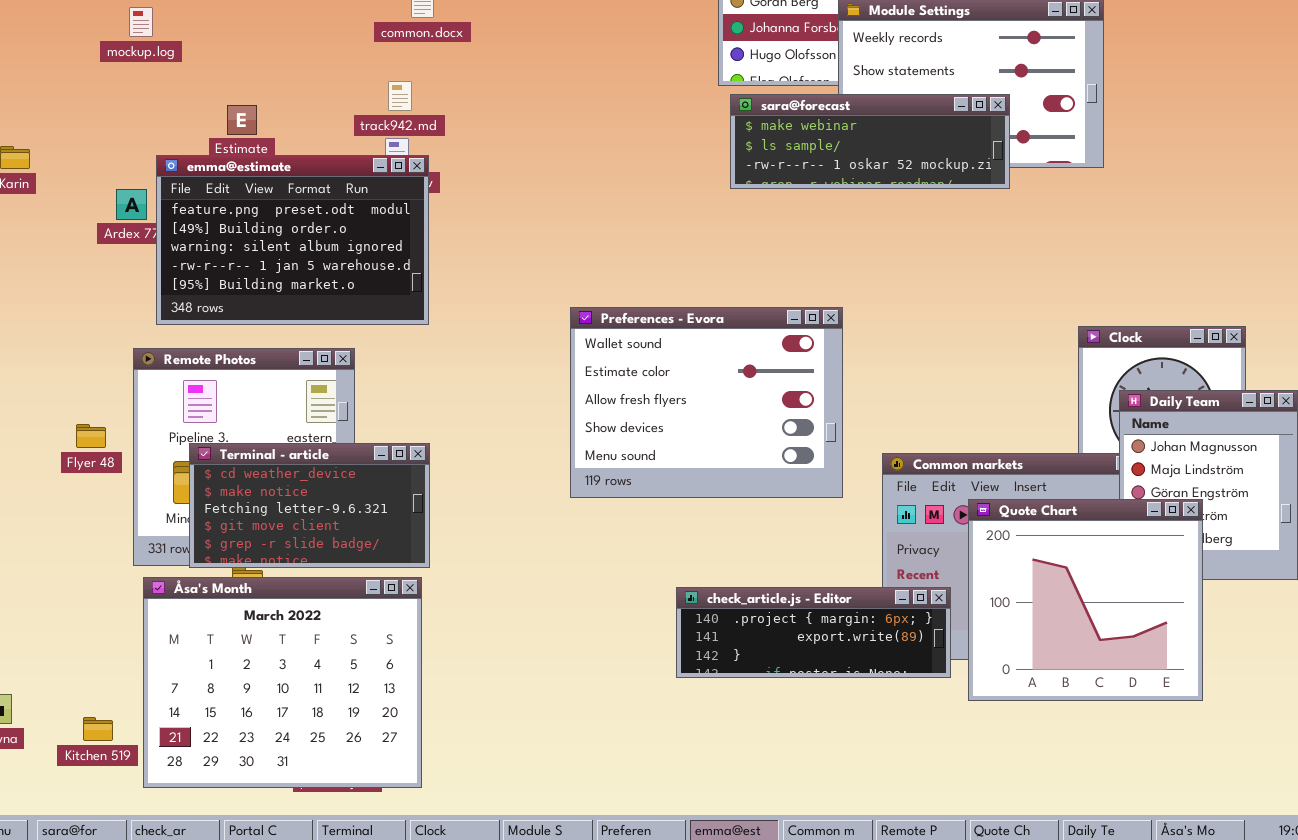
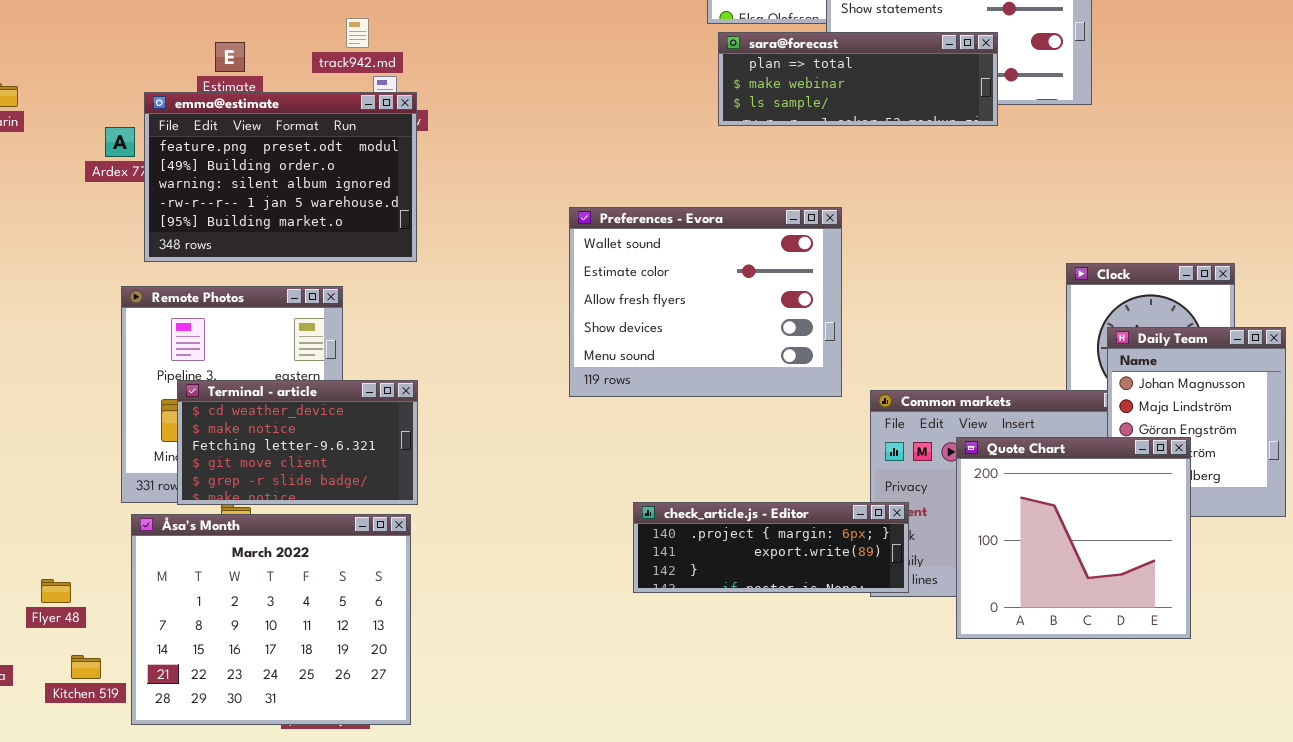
track942.md: [388,81,412,111] -> [346,18,369,48], moved
sara@forecast: [730,94,1010,189] -> [718,32,998,126], scrolled up 1 row
Preferences - Evora: [570,307,843,498] -> [569,207,842,397], moved
Flyer 48: [76,424,106,448] -> [41,579,71,603], moved
check_article.js - Editor: [676,587,951,678] -> [633,502,909,593], moved

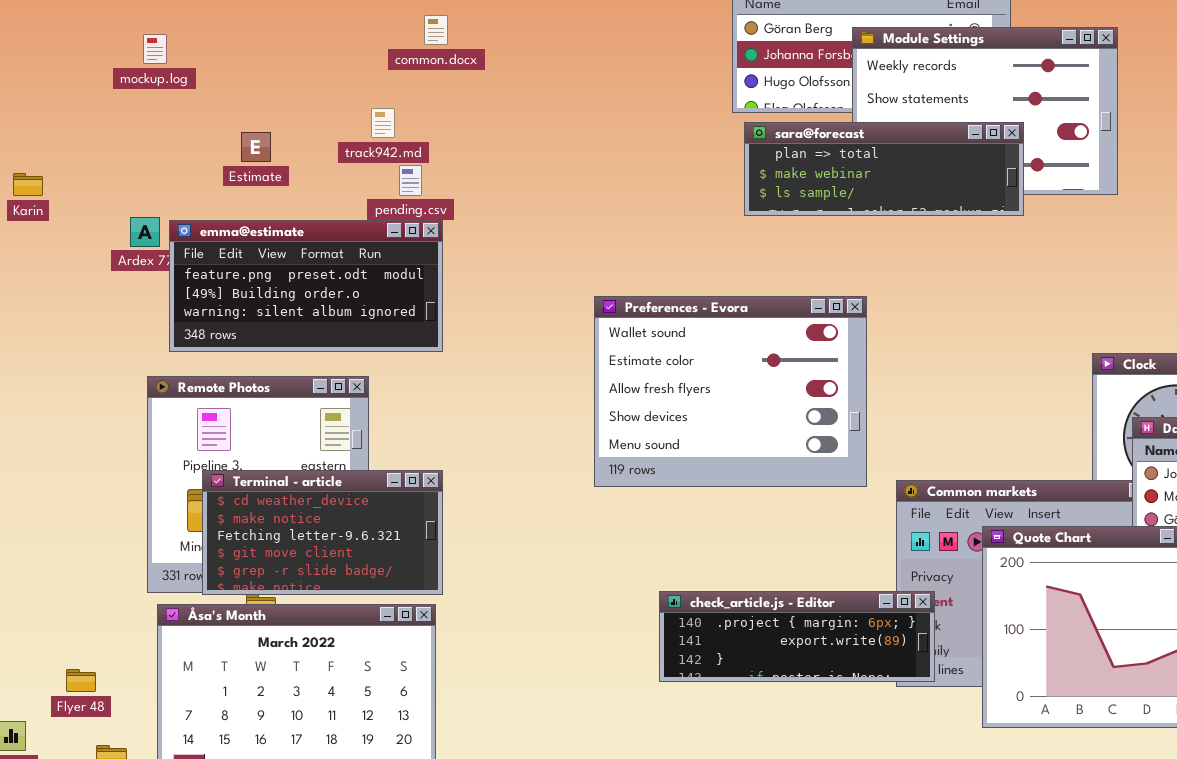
emma@estimate: [144,92,417,262] -> [169,220,443,352], resized

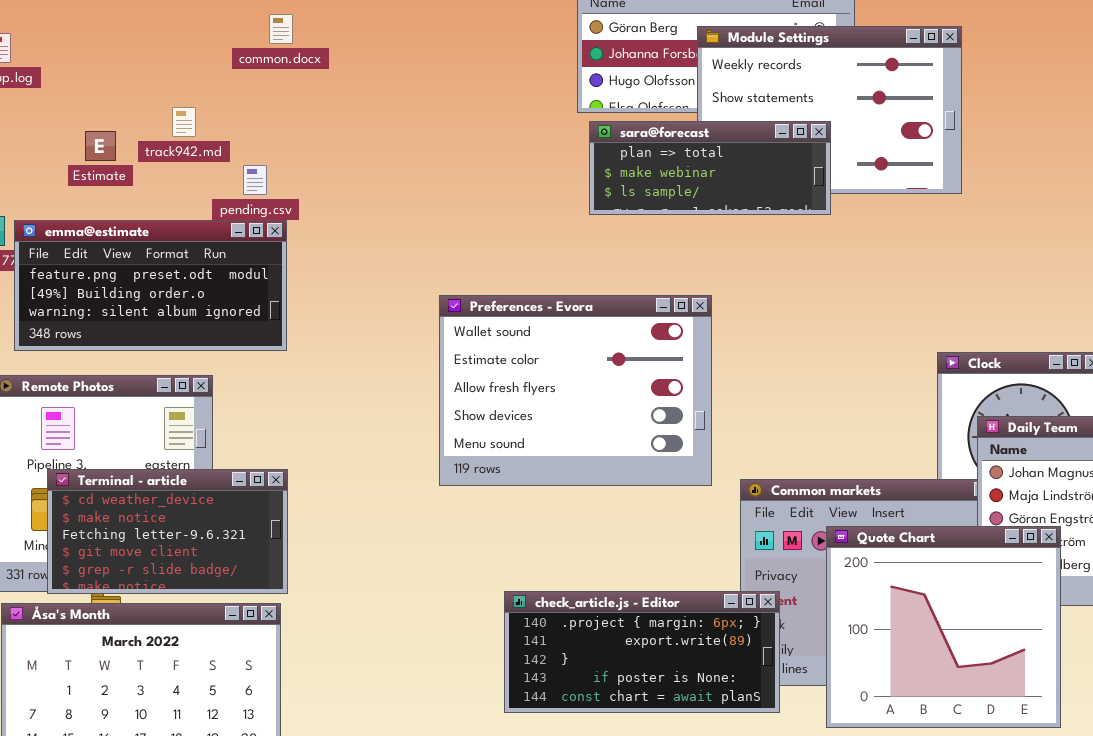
track942.md: [371,108,395,138] -> [172,107,196,137], moved
sara@forecast: [744,122,1024,216] -> [589,121,831,215], resized
check_article.js - Editor: [659,591,935,682] -> [504,591,780,713], resized

